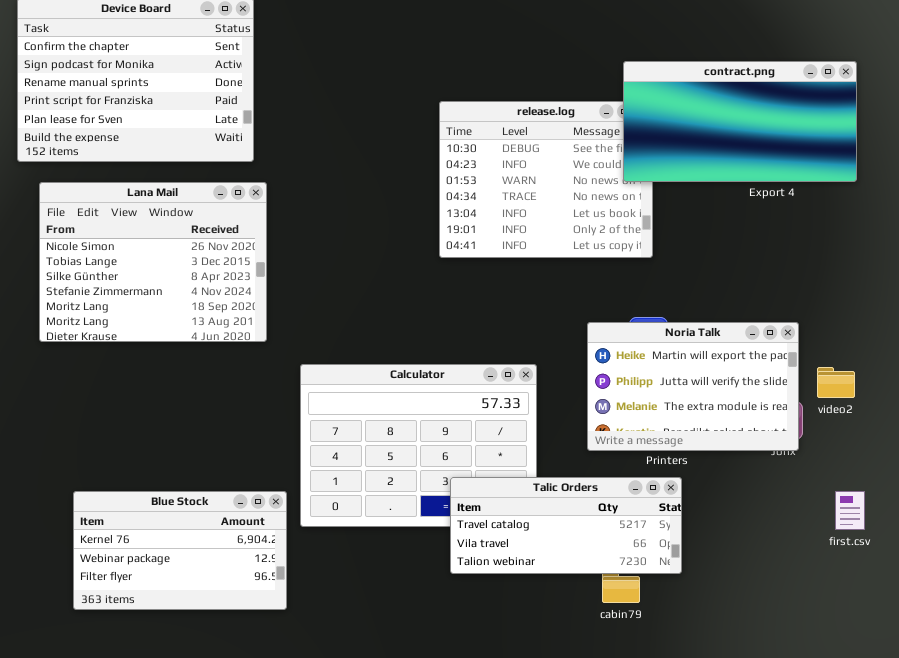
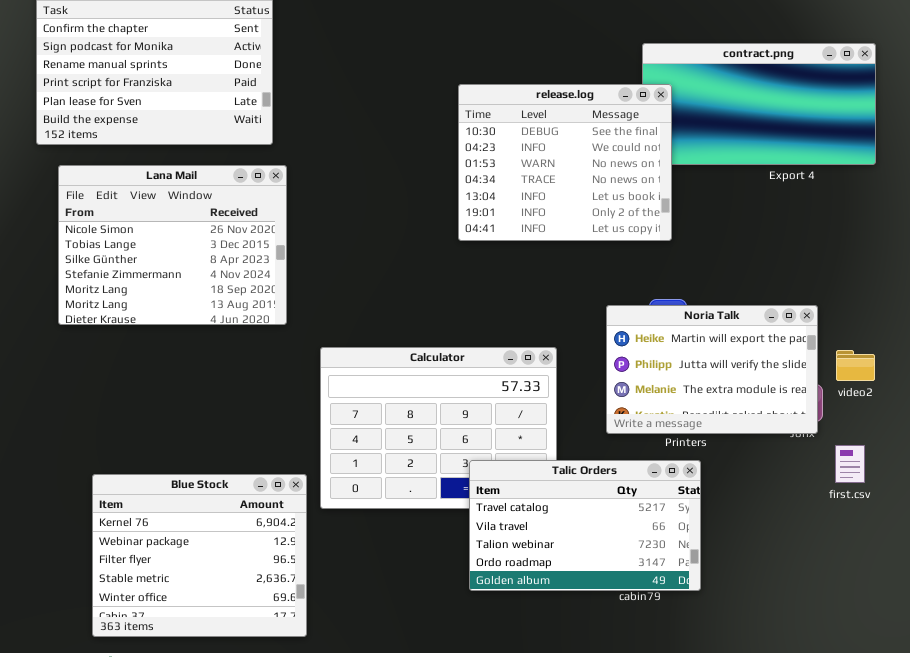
release.log: [439,101,653,258] -> [458,84,672,241], raised
Talic Orders: [450,477,682,574] -> [469,460,701,591], resized
Blue Stock: [73,491,287,610] -> [92,474,307,637], resized
first.csv: [835,491,865,530] -> [835,445,865,483], moved

